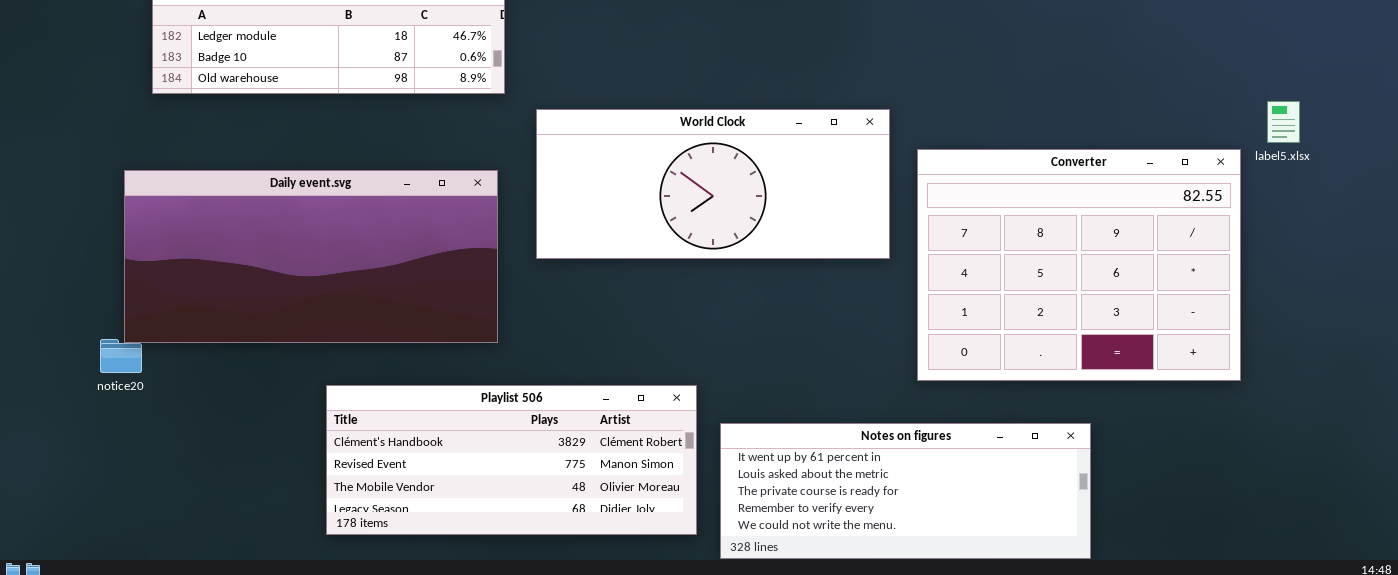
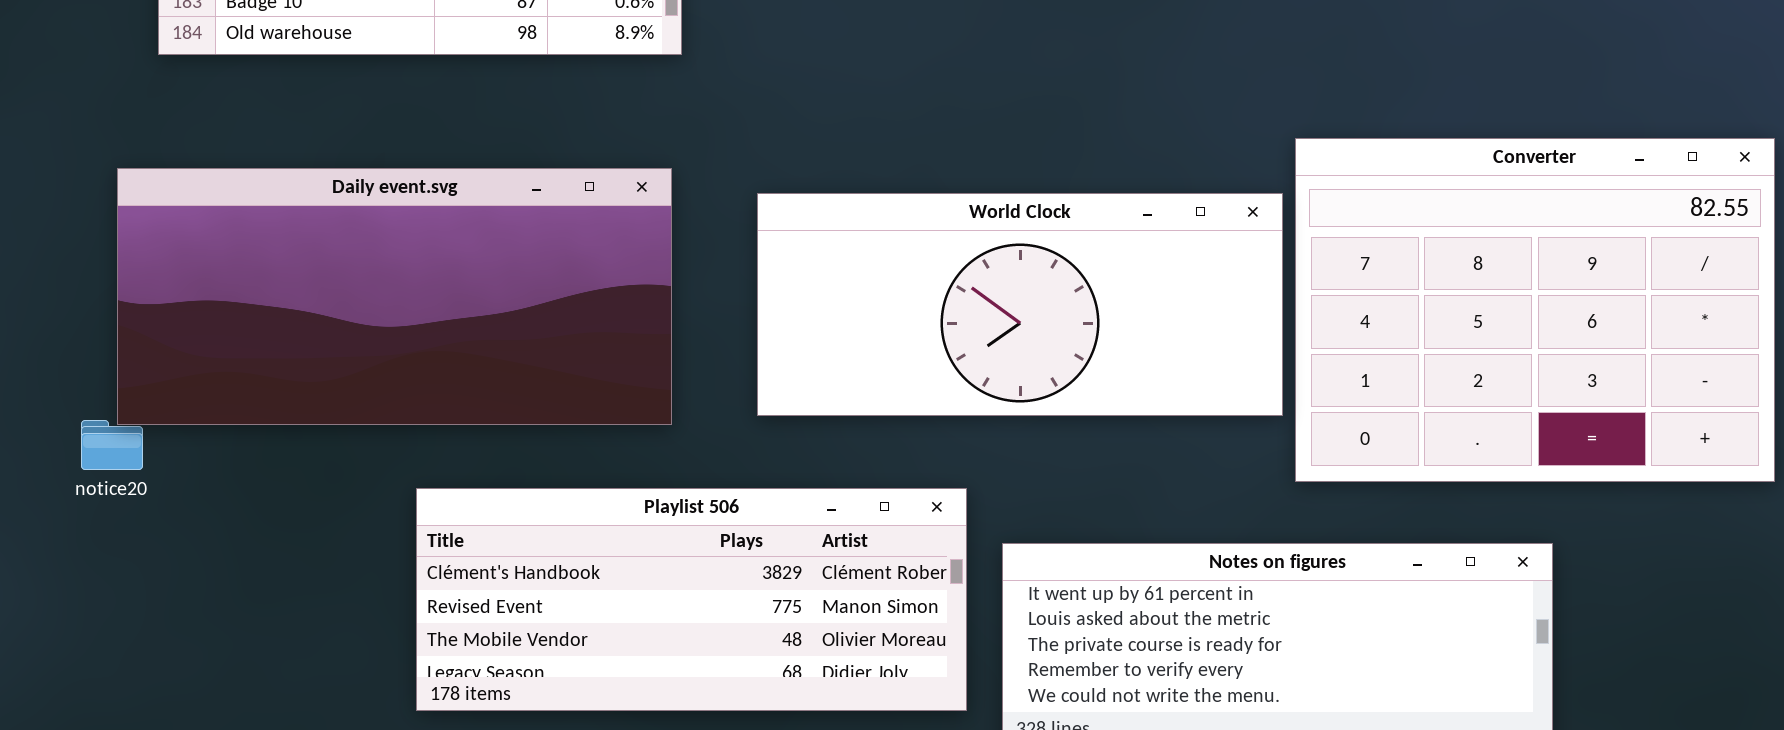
World Clock: [536,109,890,259] -> [757,193,1283,416], moved

